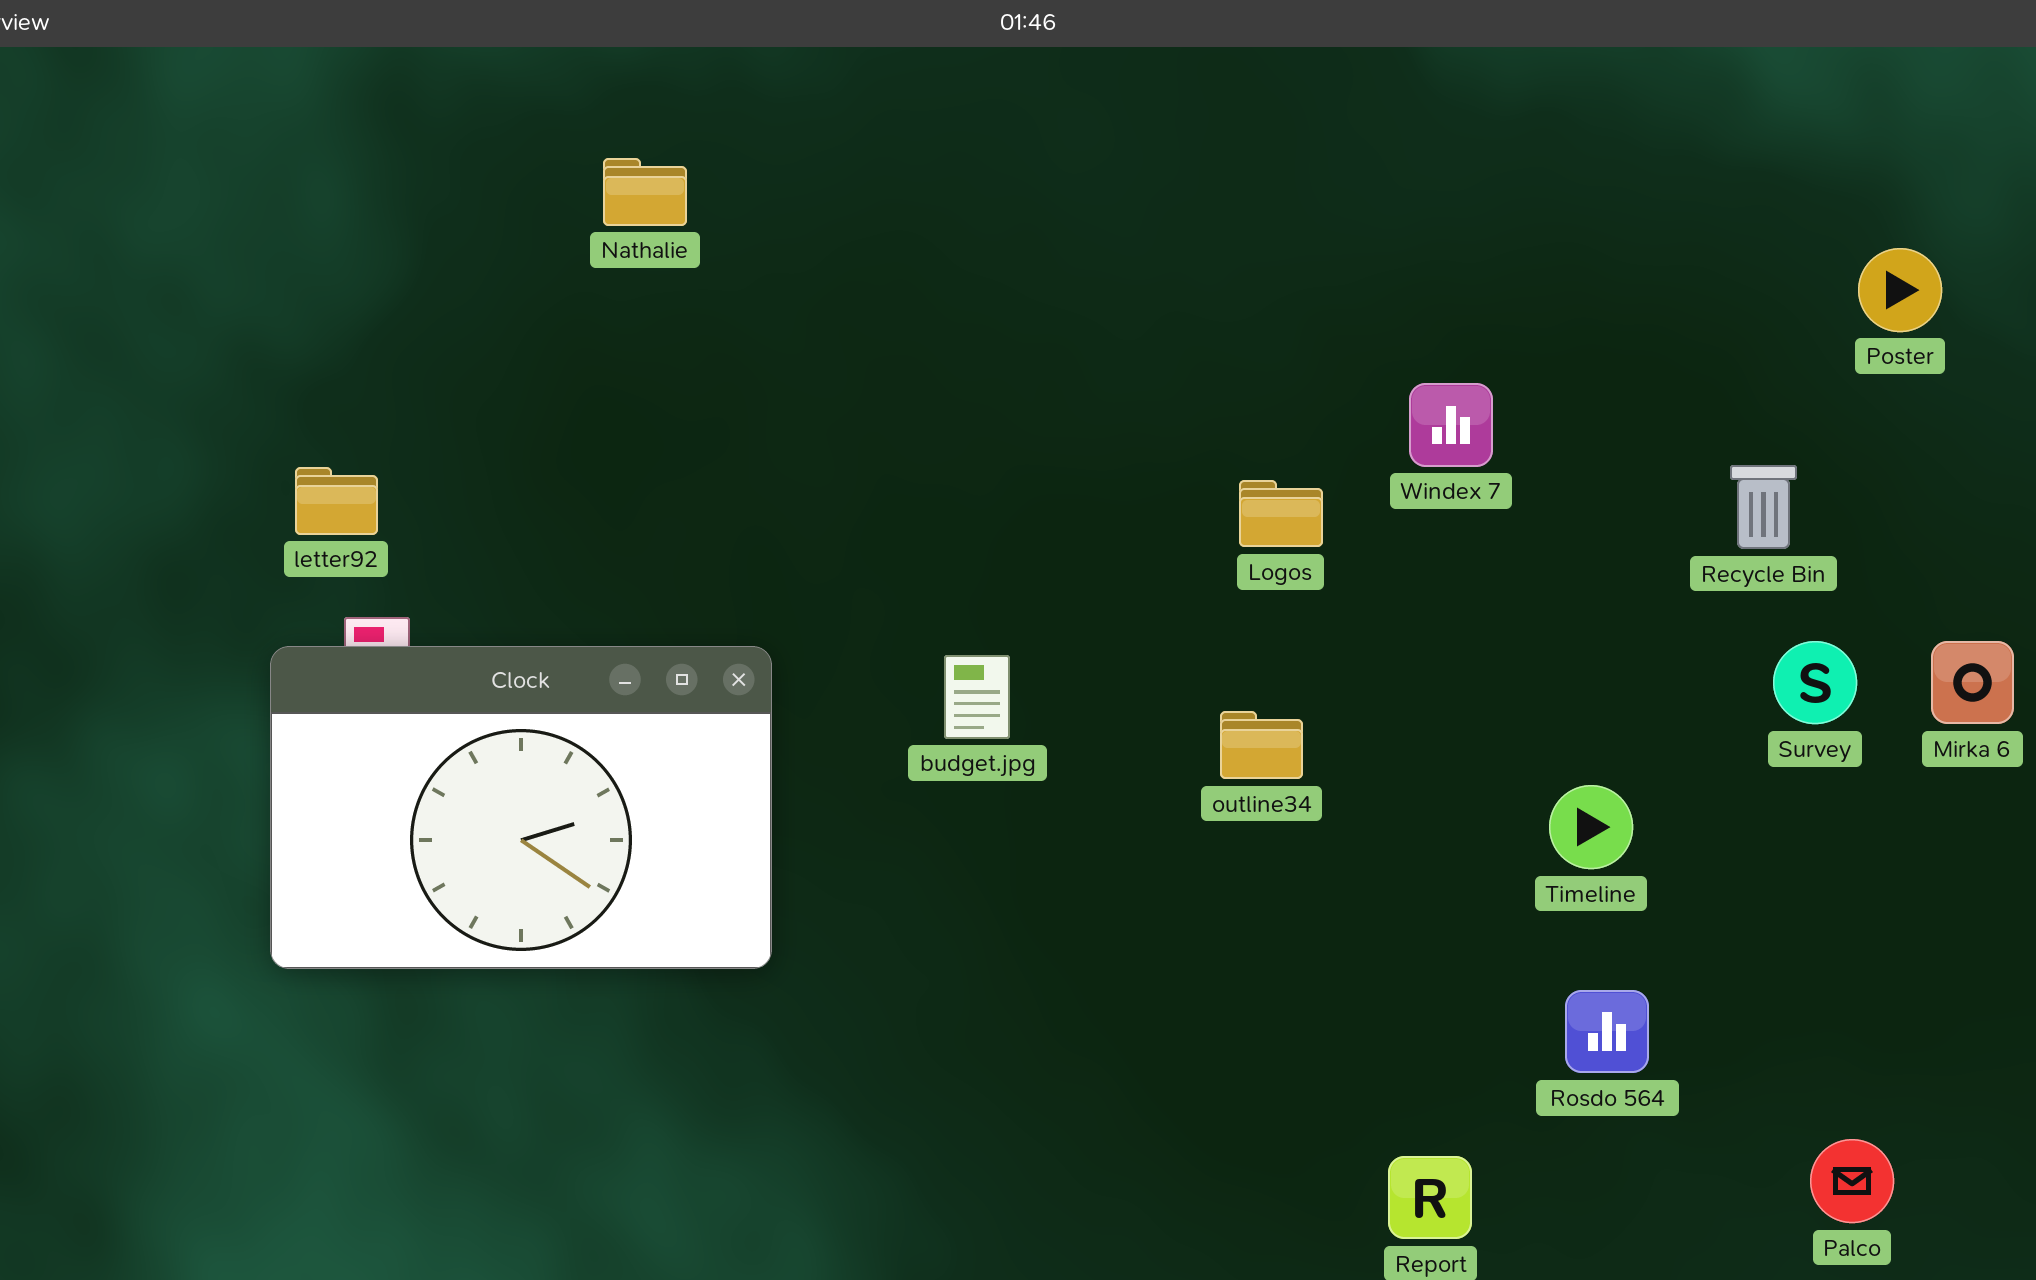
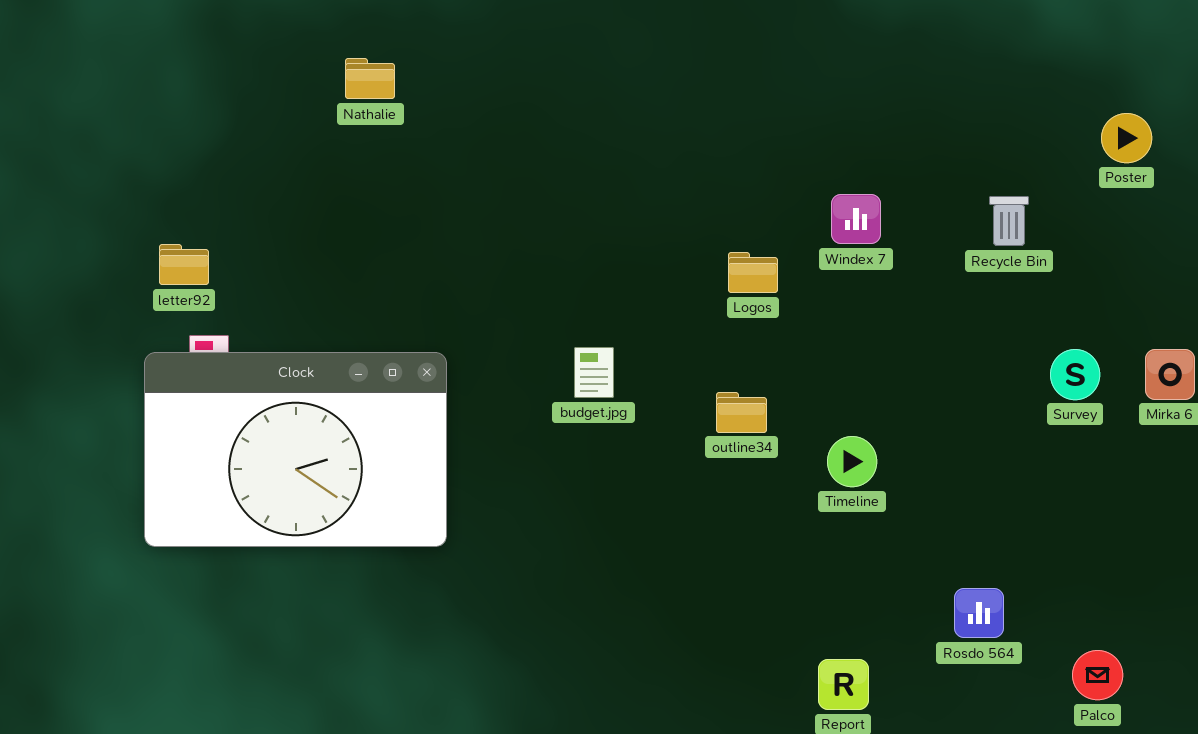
Recycle Bin: [1730,465,1797,549] -> [989,196,1029,246], moved
budget.jpg: [944,655,1010,739] -> [574,347,614,398], moved
Timeline: [1549,785,1633,869] -> [827,436,877,487], moved
Rosdo 564: [1565,990,1649,1073] -> [954,588,1004,638], moved

